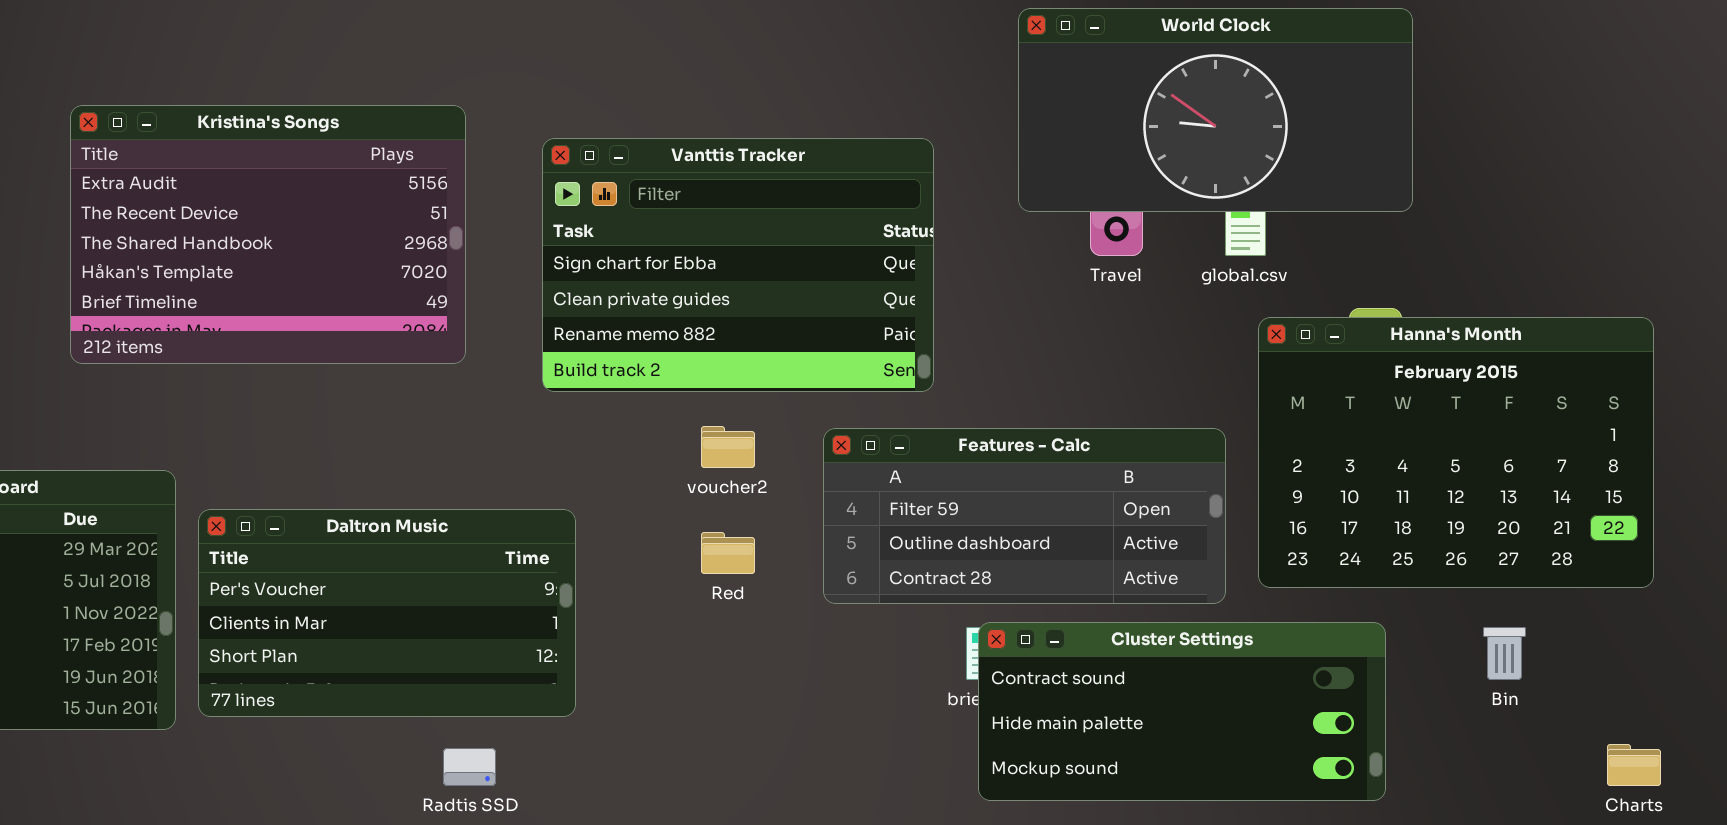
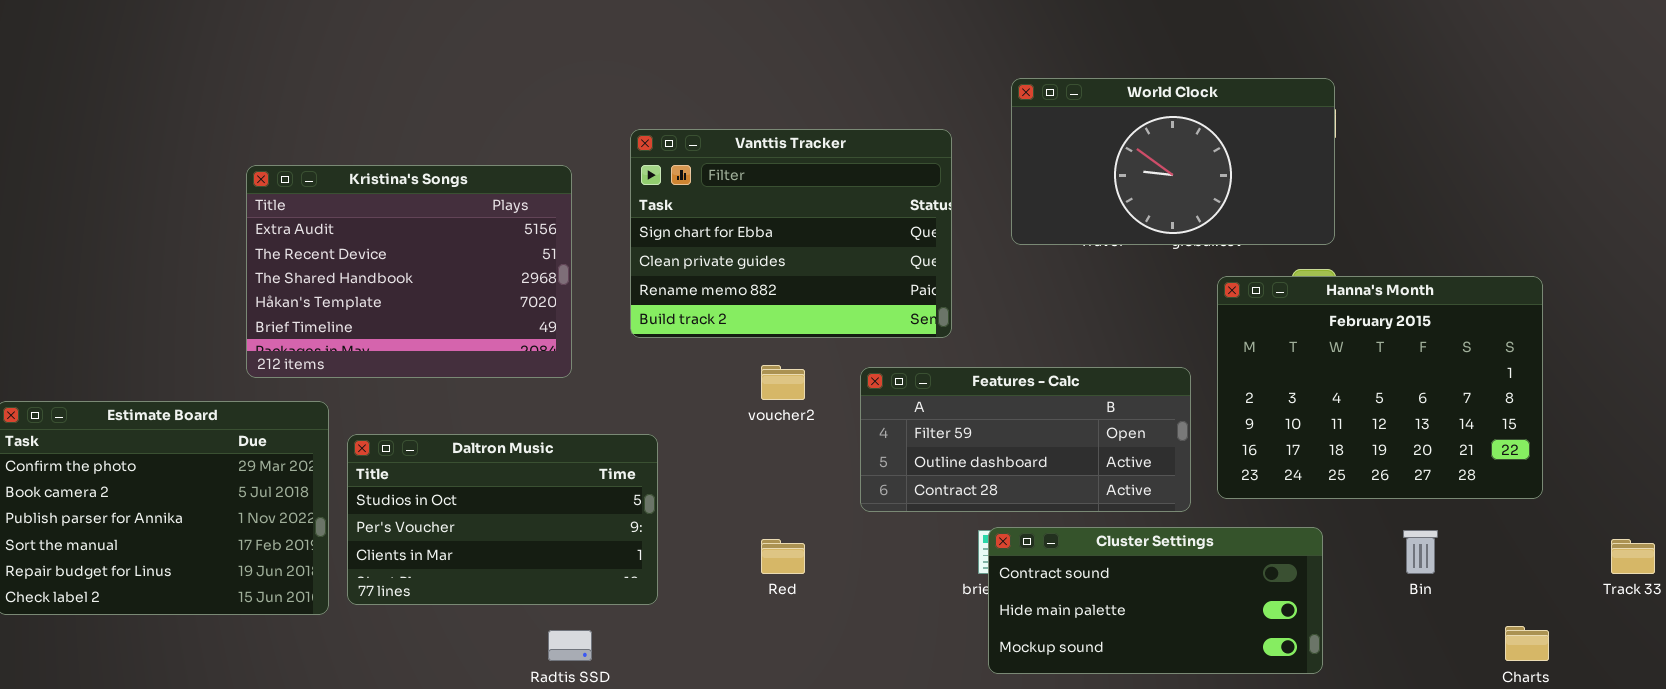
World Clock: [1018,8,1413,212] -> [1011,78,1335,245], moved
Kristina's Songs: [70,105,466,364] -> [246,165,572,378], moved
Daltron Music: [198,509,576,717] -> [347,434,658,605], scrolled up 1 row
Red: [701,532,755,574] -> [761,539,805,574], moved

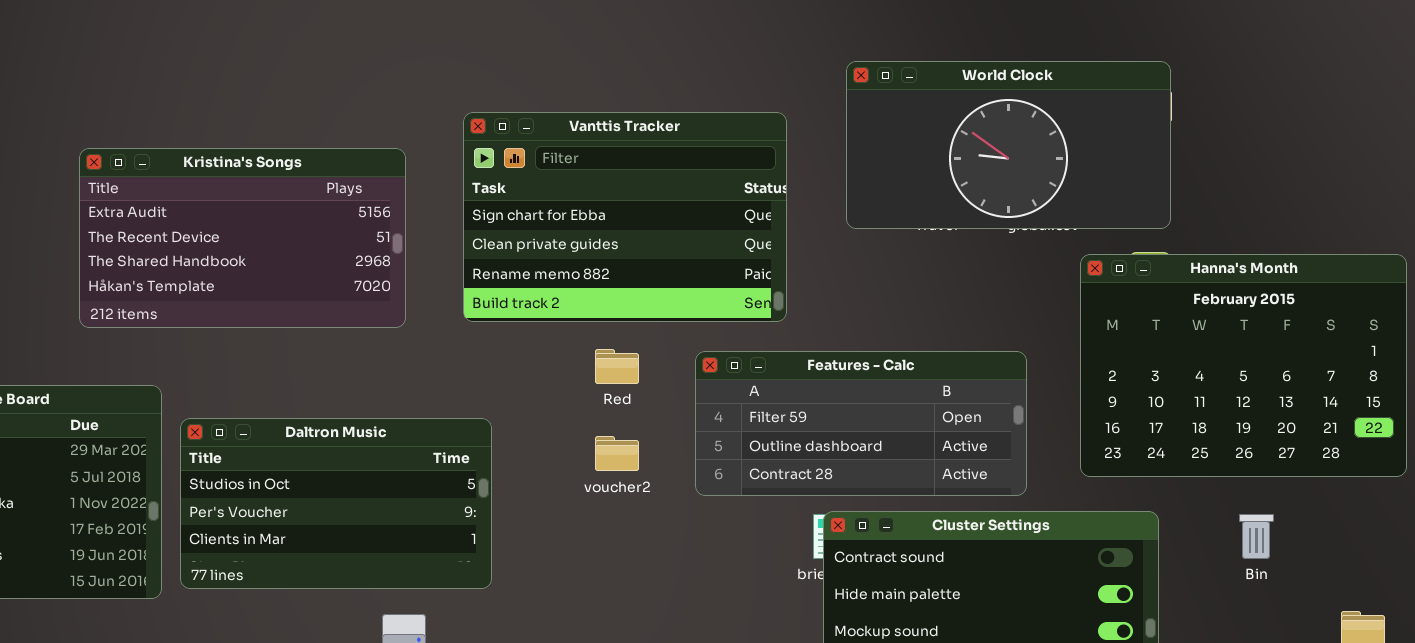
Kristina's Songs: [246,165,572,378] -> [79,148,406,328], resized
Hanna's Month: [1217,276,1543,499] -> [1080,254,1407,477], moved
voucher2: [761,365,805,400] -> [595,436,639,471], moved
Red: [761,539,805,574] -> [595,349,639,384], moved

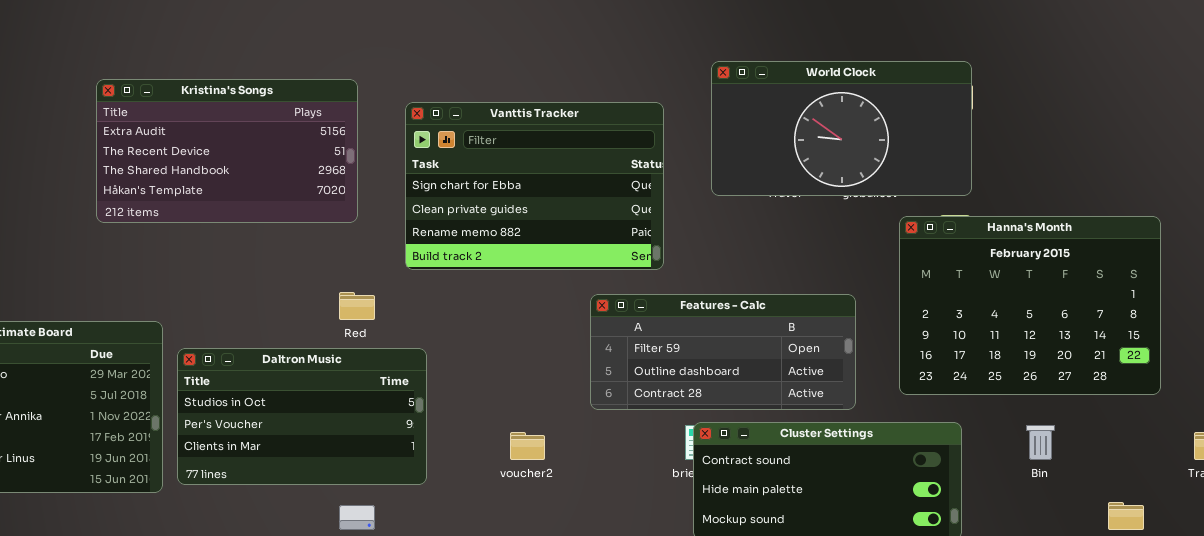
Kristina's Songs: [79,148,406,328] -> [96,79,358,223], moved
Red: [595,349,639,384] -> [339,292,375,320], moved
voucher2: [595,436,639,471] -> [510,432,545,460], moved

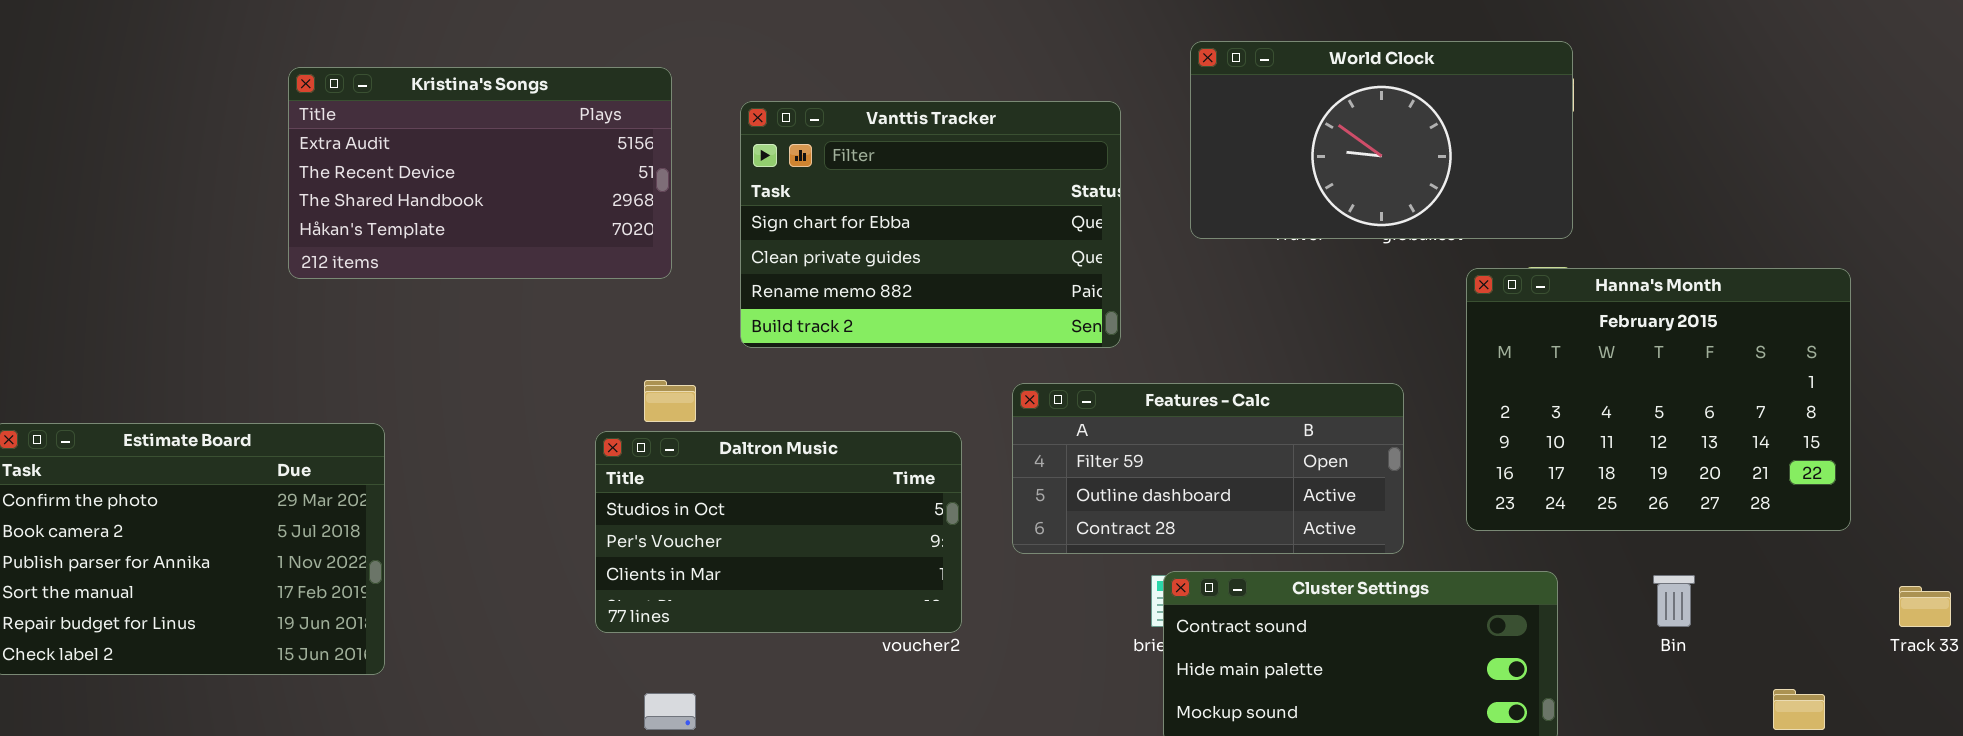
Daltron Music: [177,348,427,485] -> [595,431,962,633], moved

